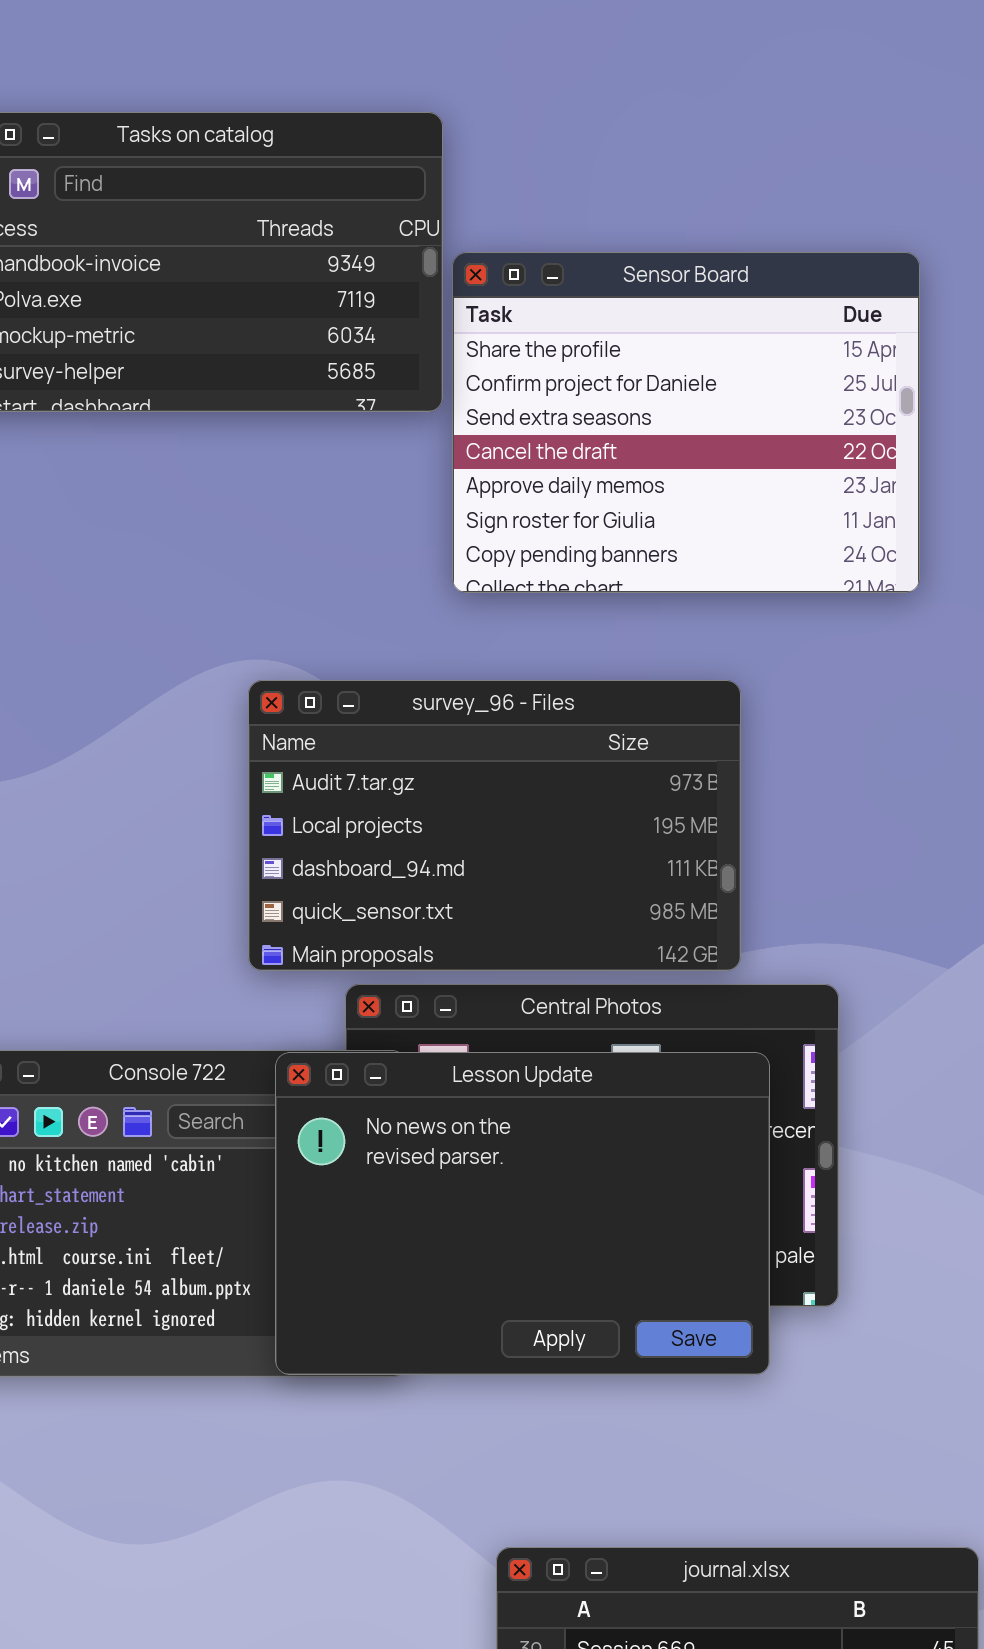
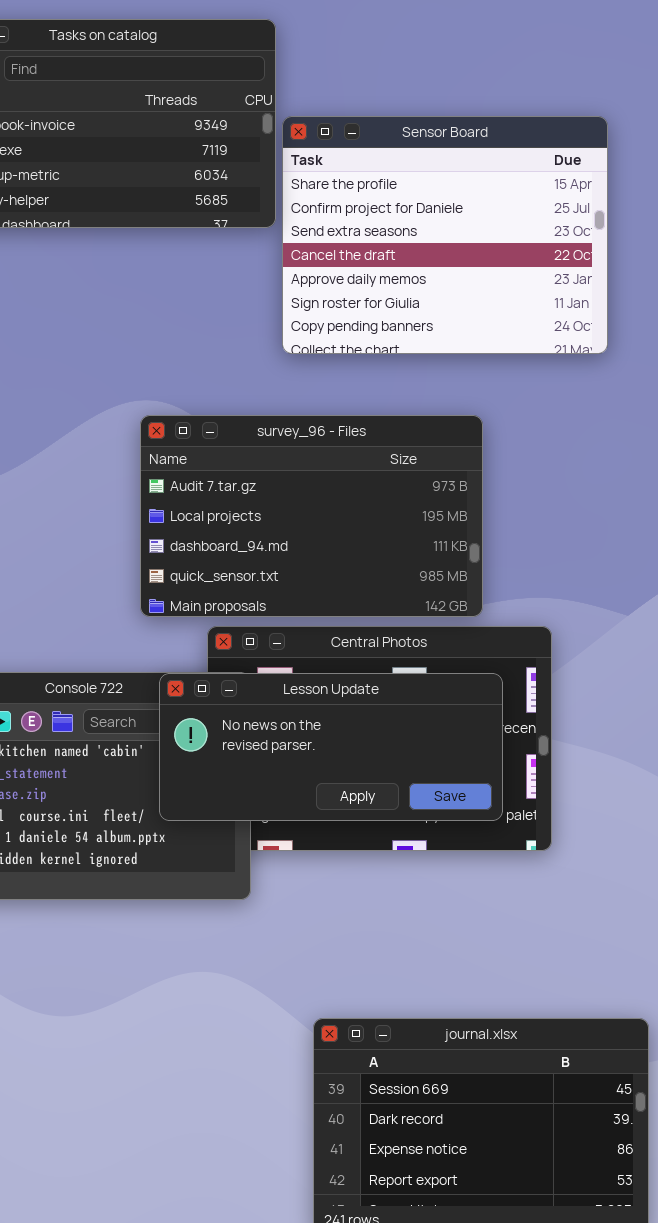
Lesson Update: [275,1052,770,1375] -> [159,673,503,821], resized

